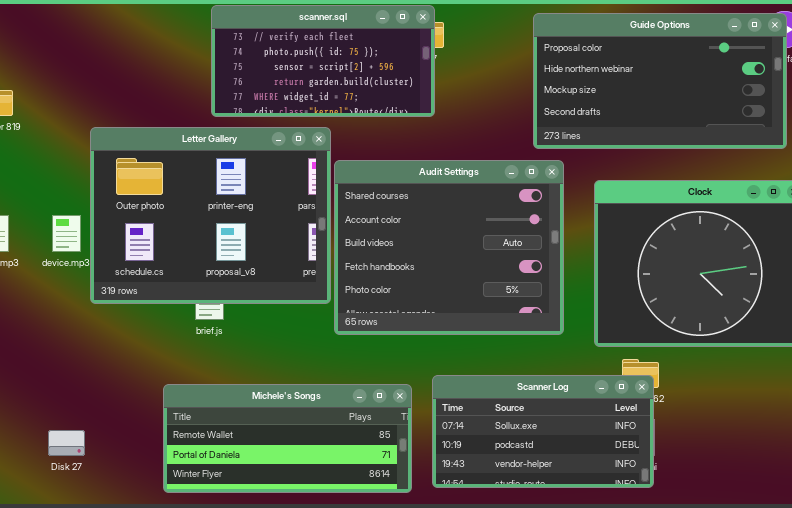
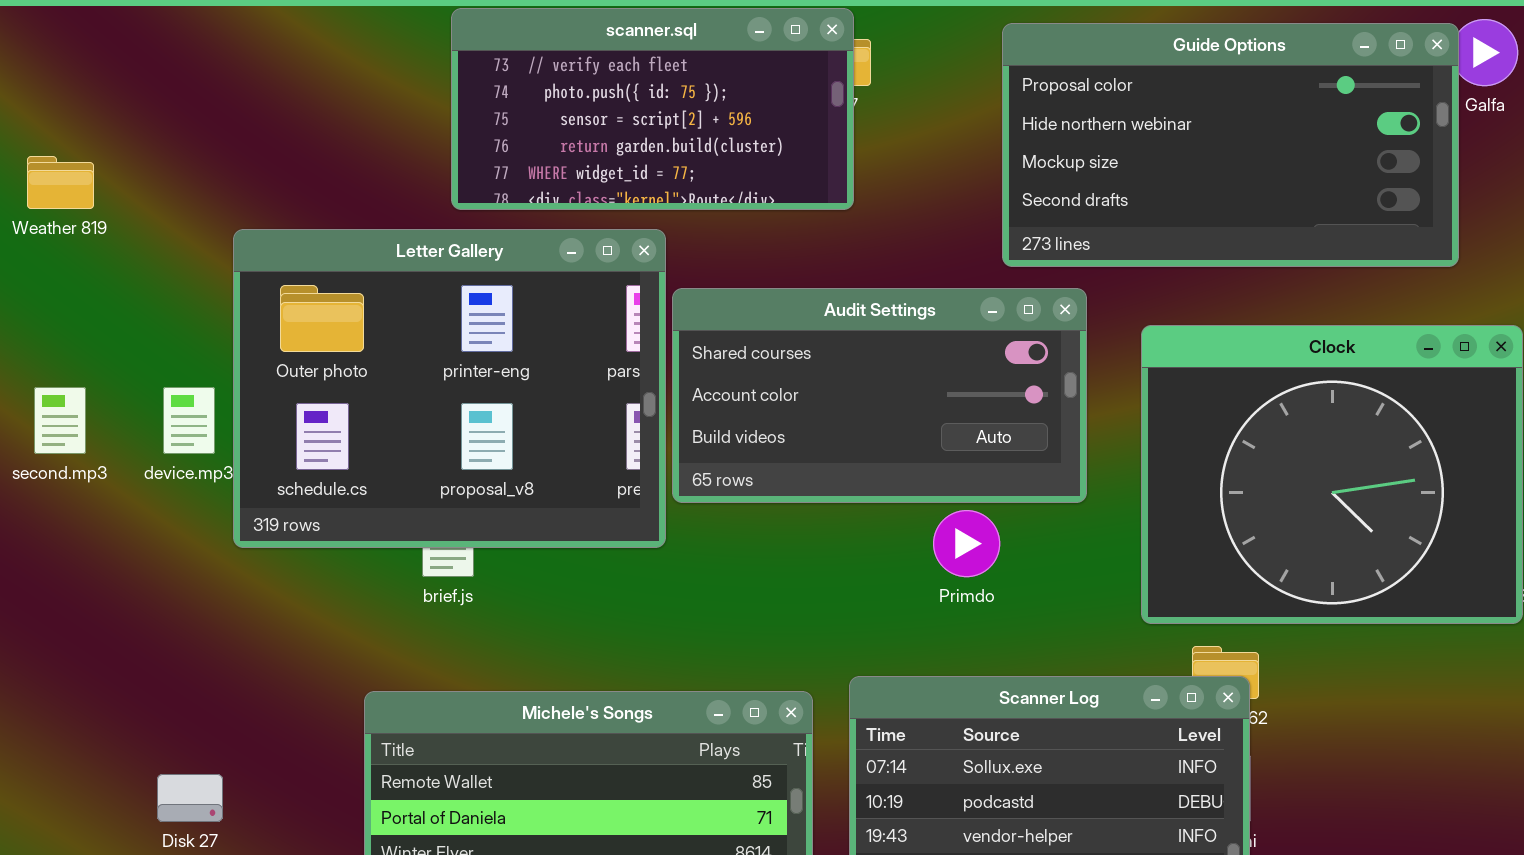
Guide Options: [533,13,787,149] -> [1002,23,1459,267], moved
Audit Settings: [334,160,564,335] -> [672,288,1087,503], resized

